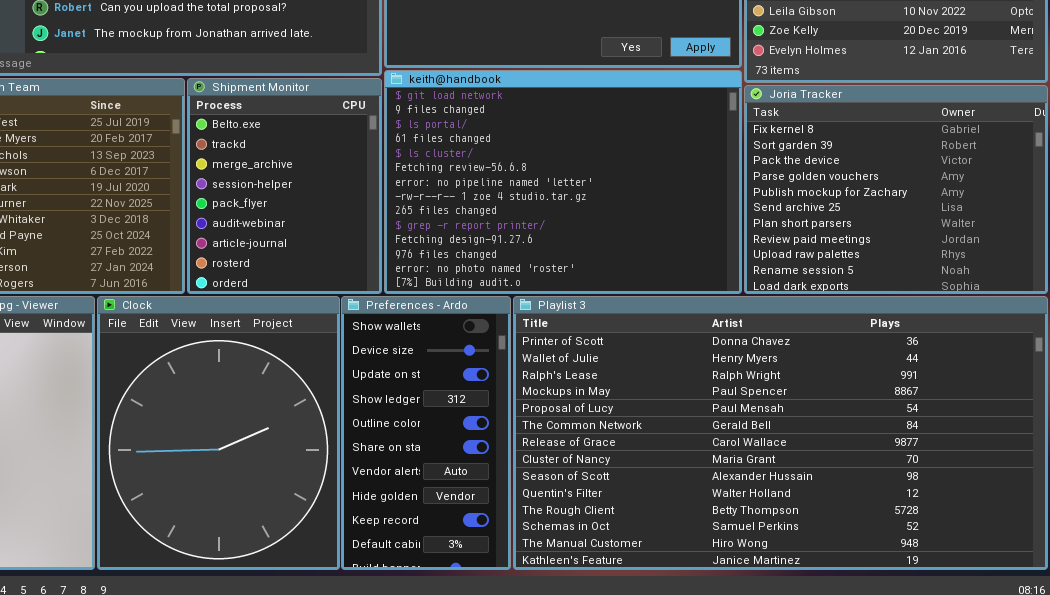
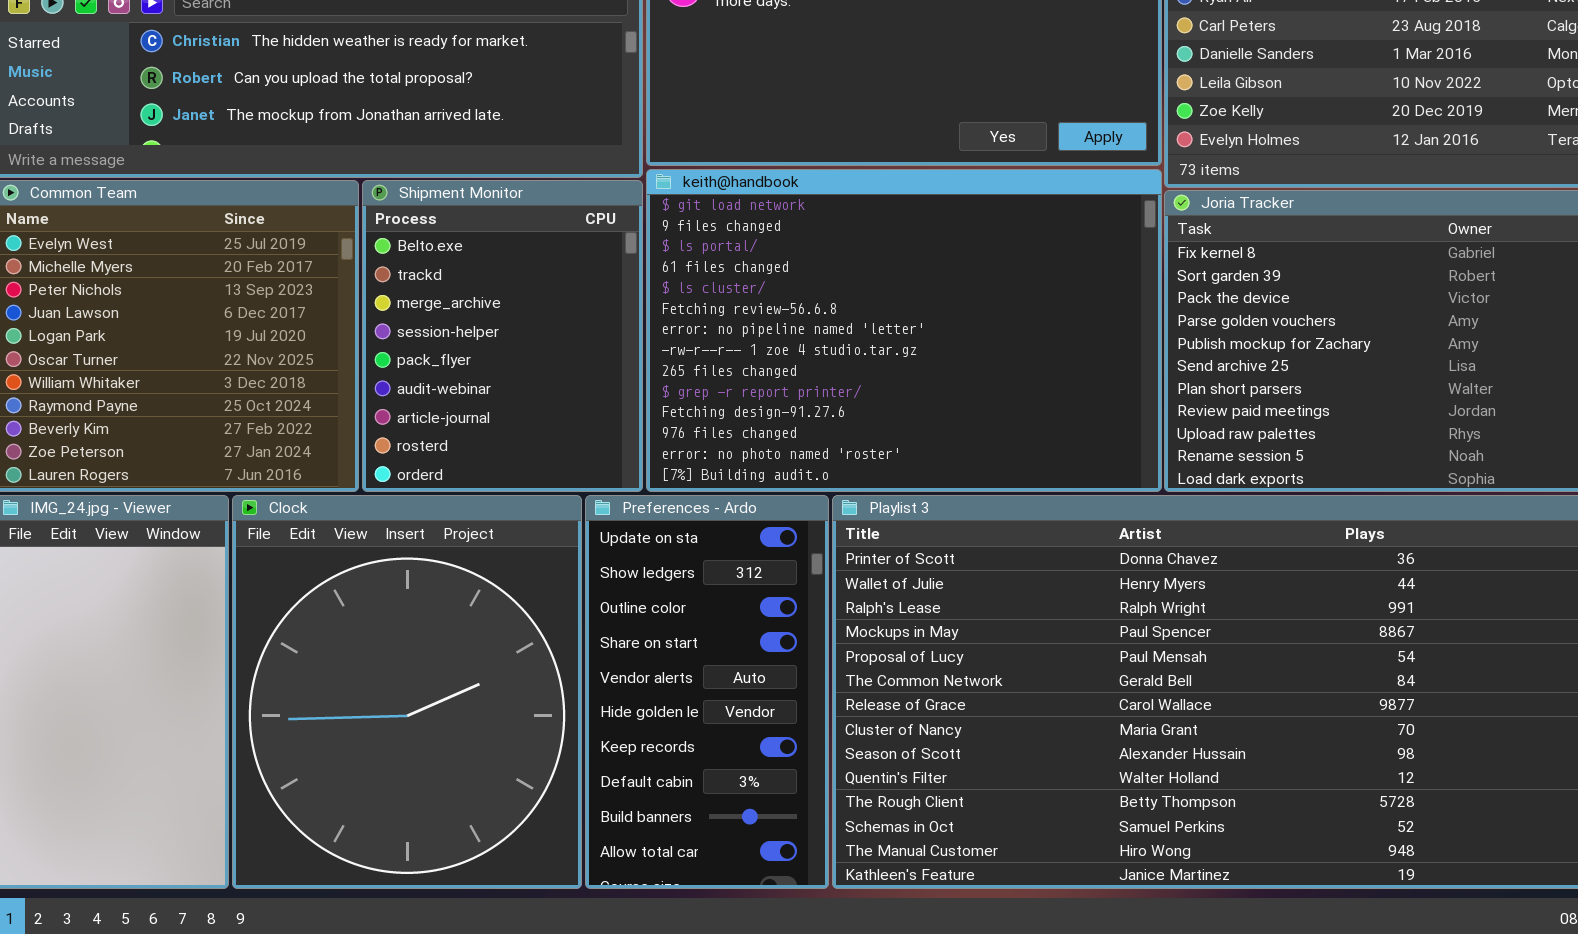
Preferences - Ardo: [341,296,511,570] -> [585,495,829,889], scrolled down 2 rows

